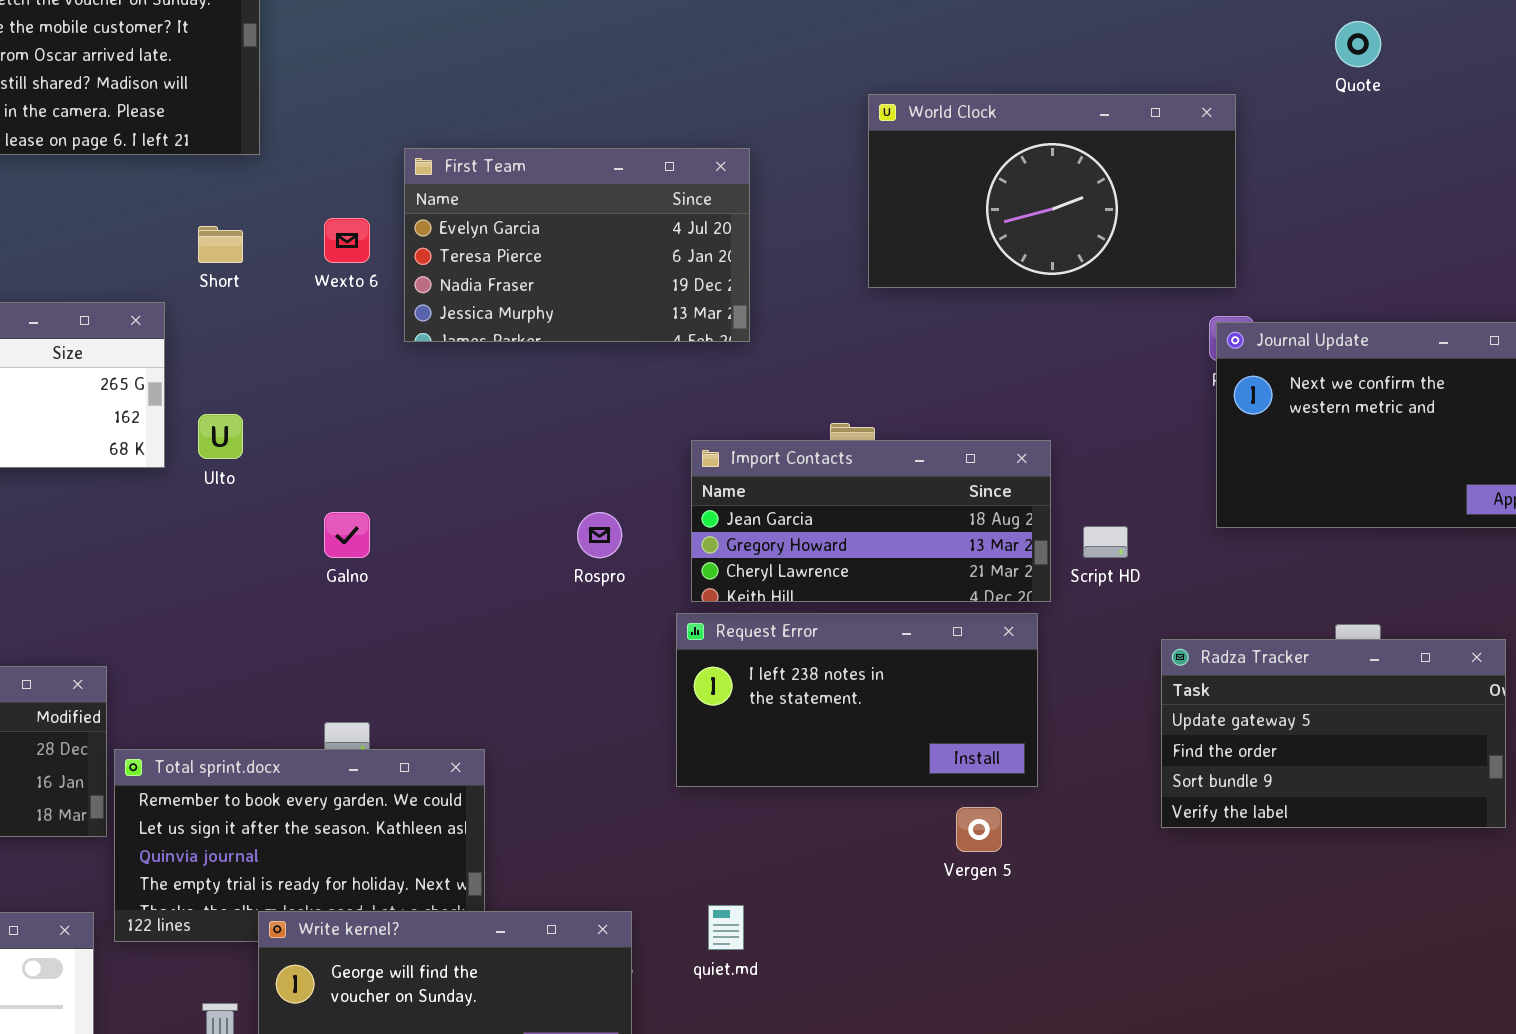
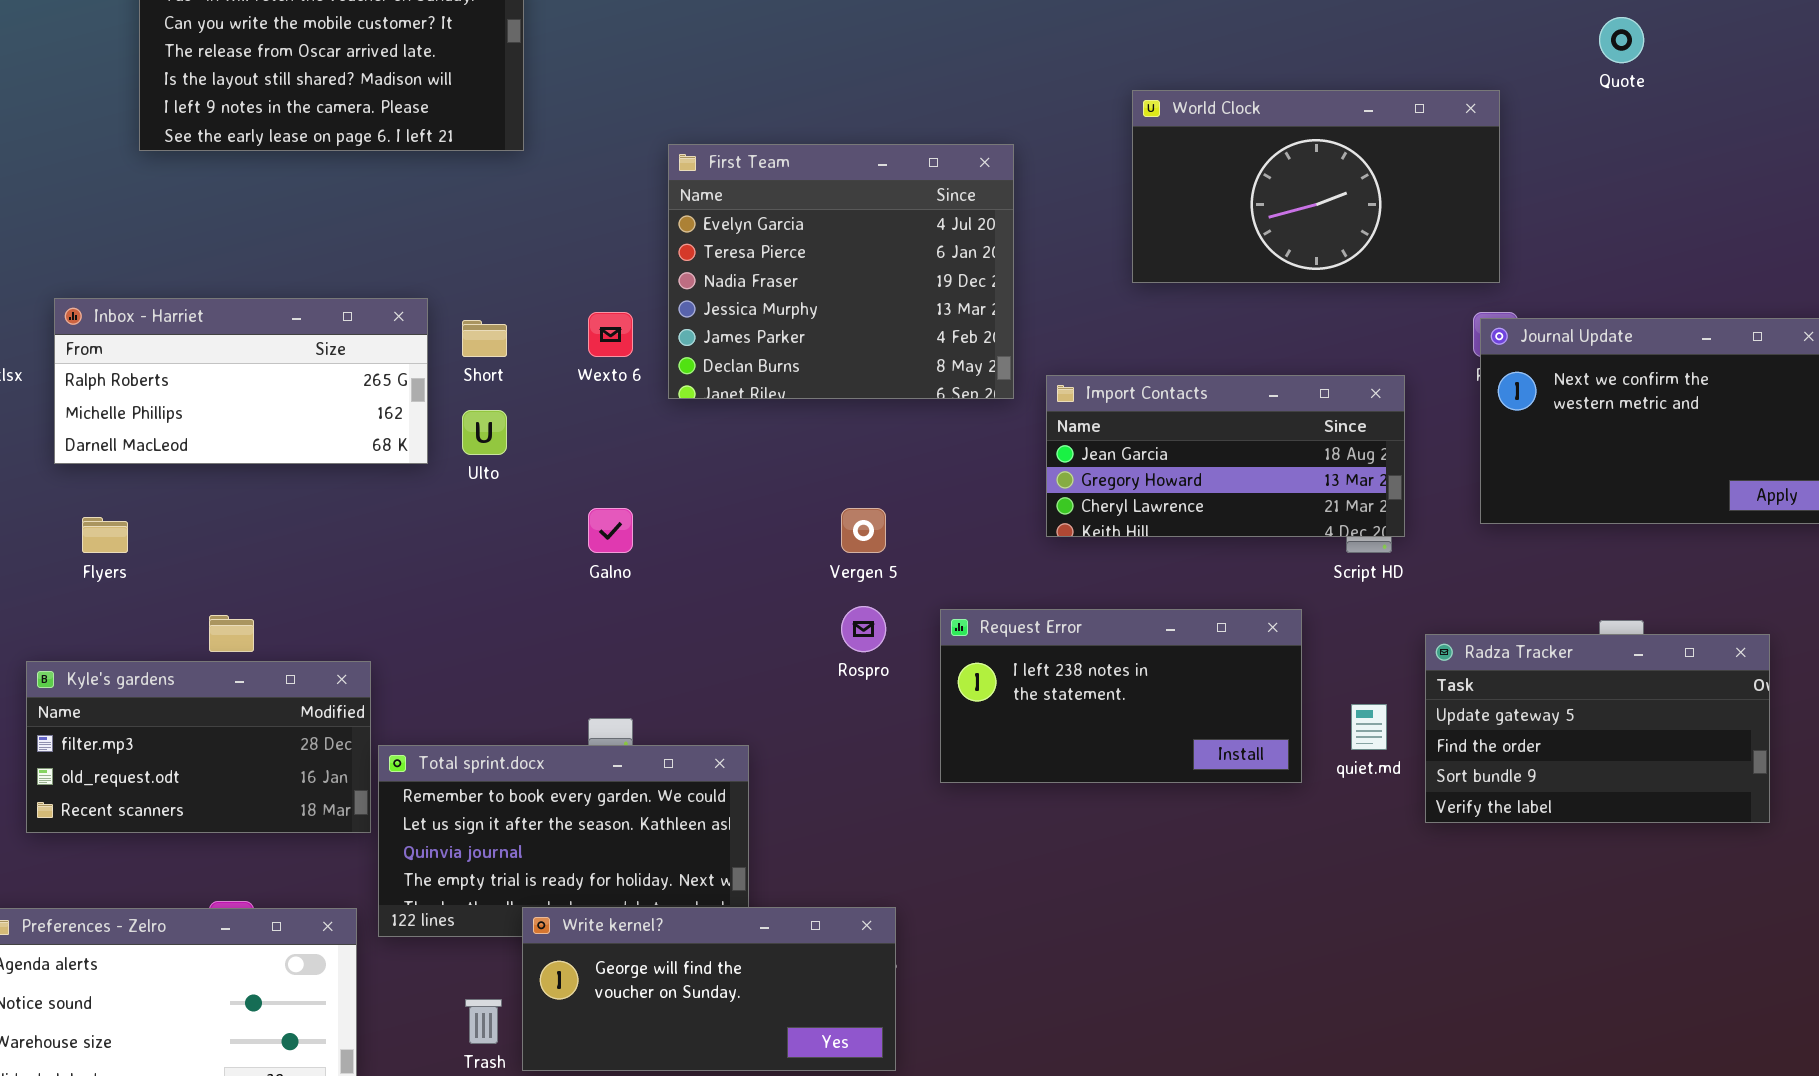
First Team: [404,148,750,342] -> [668,144,1014,399], resized
Wexto 6: [324,218,370,263] -> [588,312,633,357], moved
Short: [198,226,243,263] -> [462,320,507,357], moved
Import Contacts: [691,440,1051,602] -> [1046,375,1405,537], moved
Rospro: [577,512,622,558] -> [841,606,886,652], moved
Vergen 5: [956,807,1002,852] -> [841,508,886,553], moved
quiet.md: [708,905,744,950] -> [1351,704,1387,750], moved

